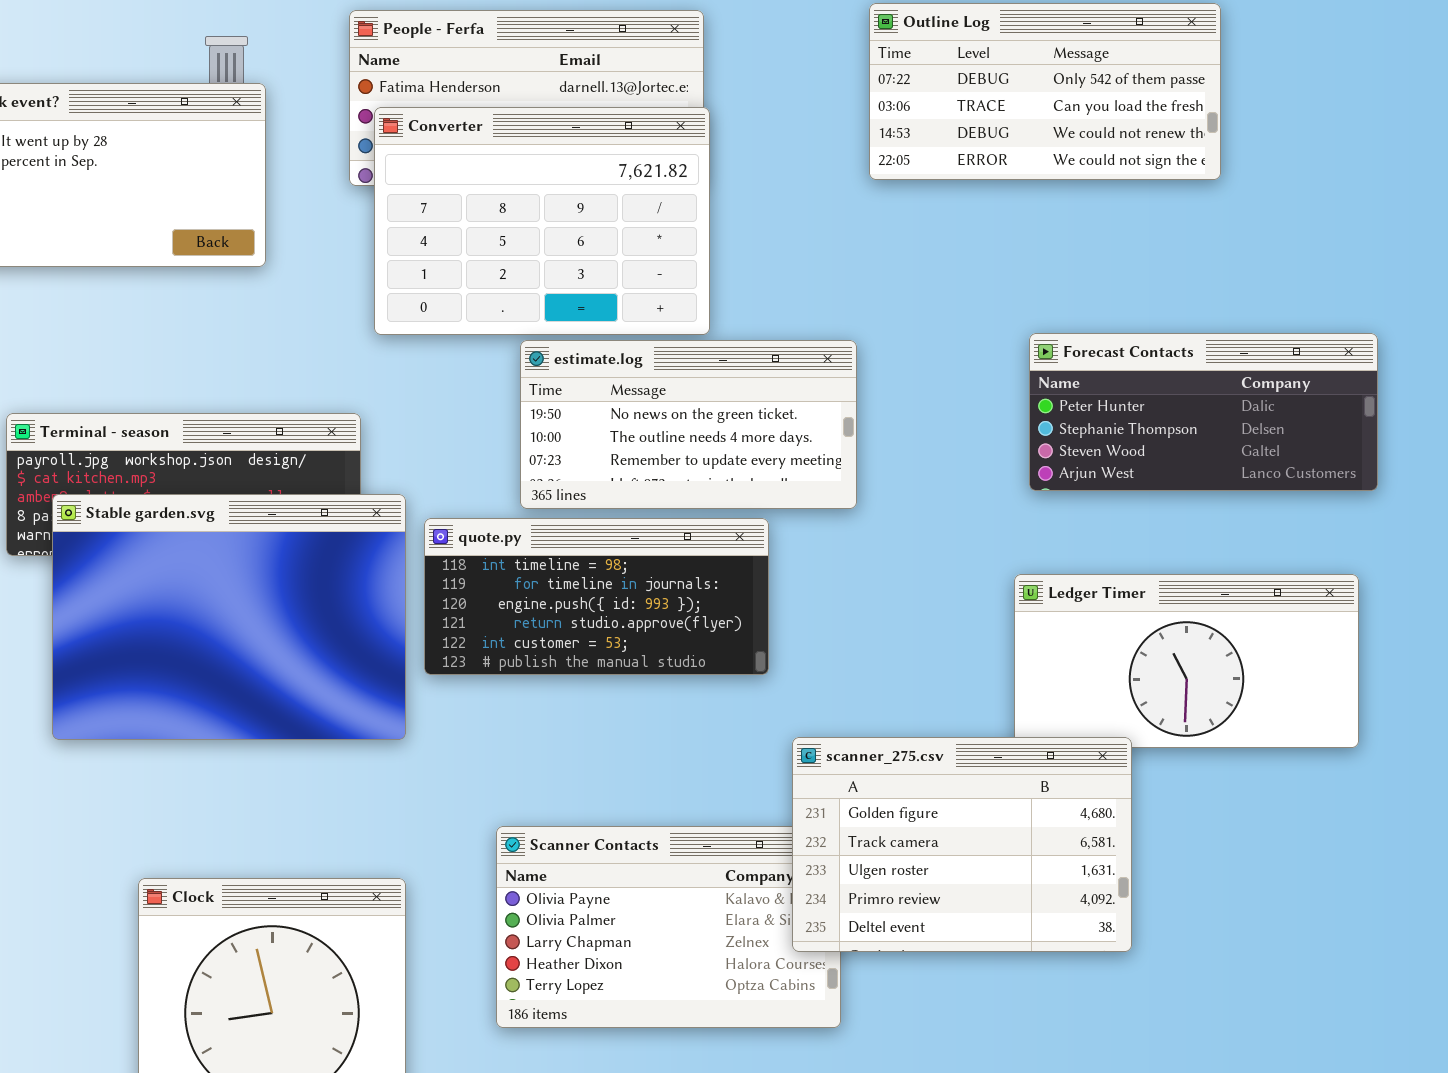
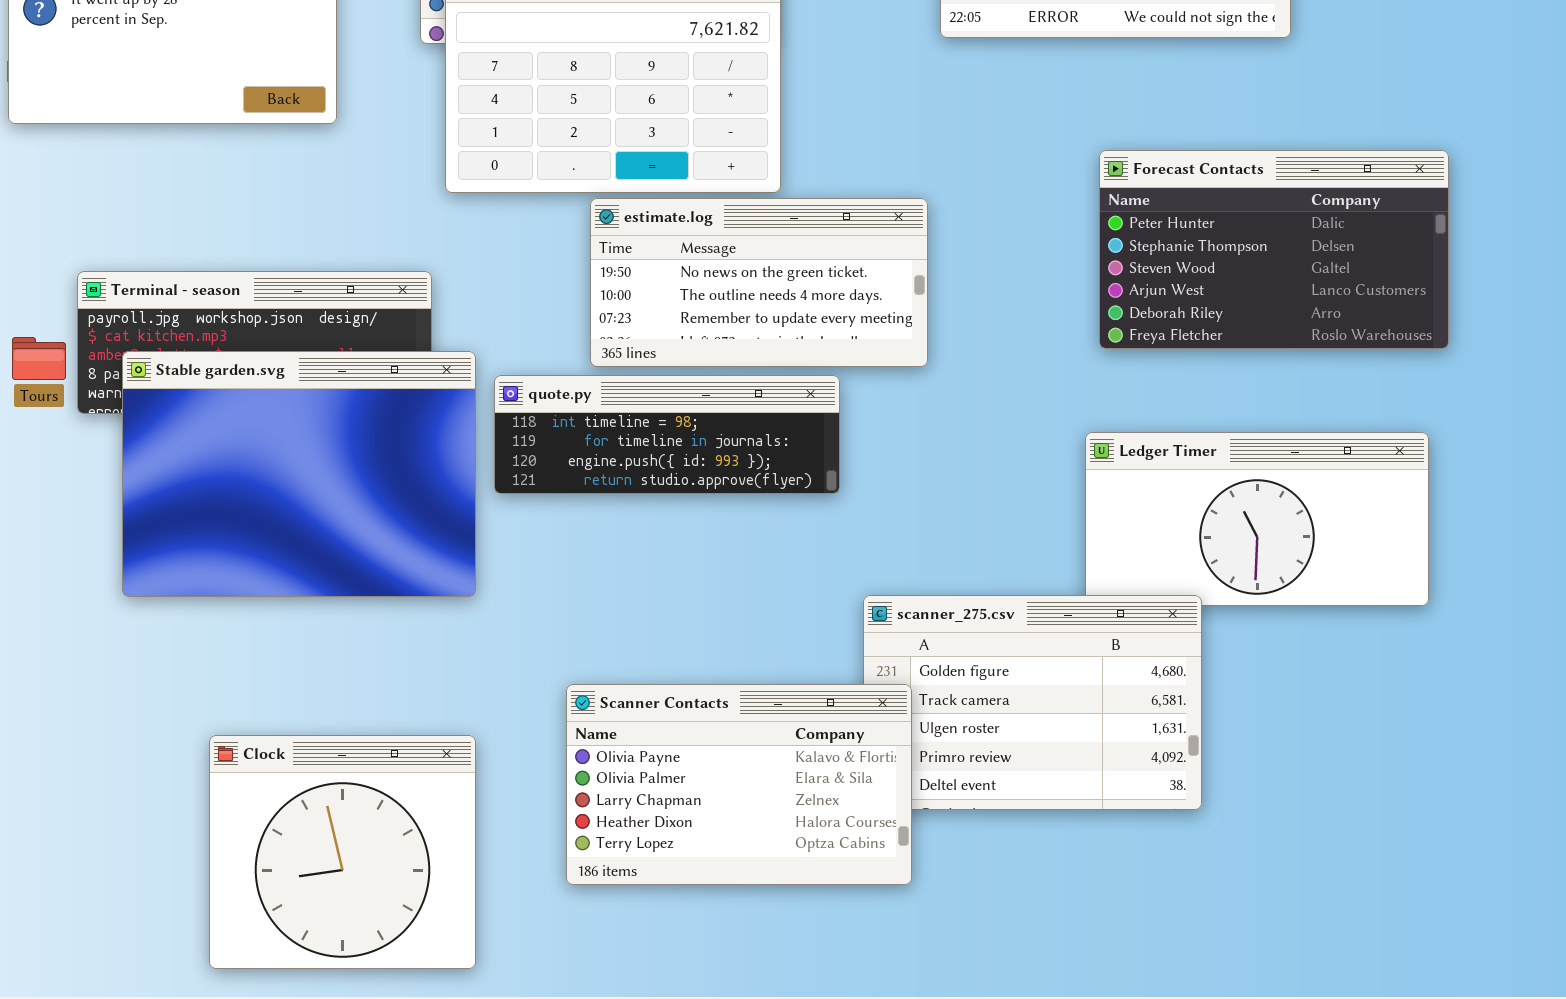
Forecast Contacts: [1029,333,1378,491] -> [1099,150,1449,349], resized
quote.py: [424,518,769,675] -> [494,375,840,494], resized
Scanner Contacts: [496,826,841,1028] -> [566,684,912,885], raised

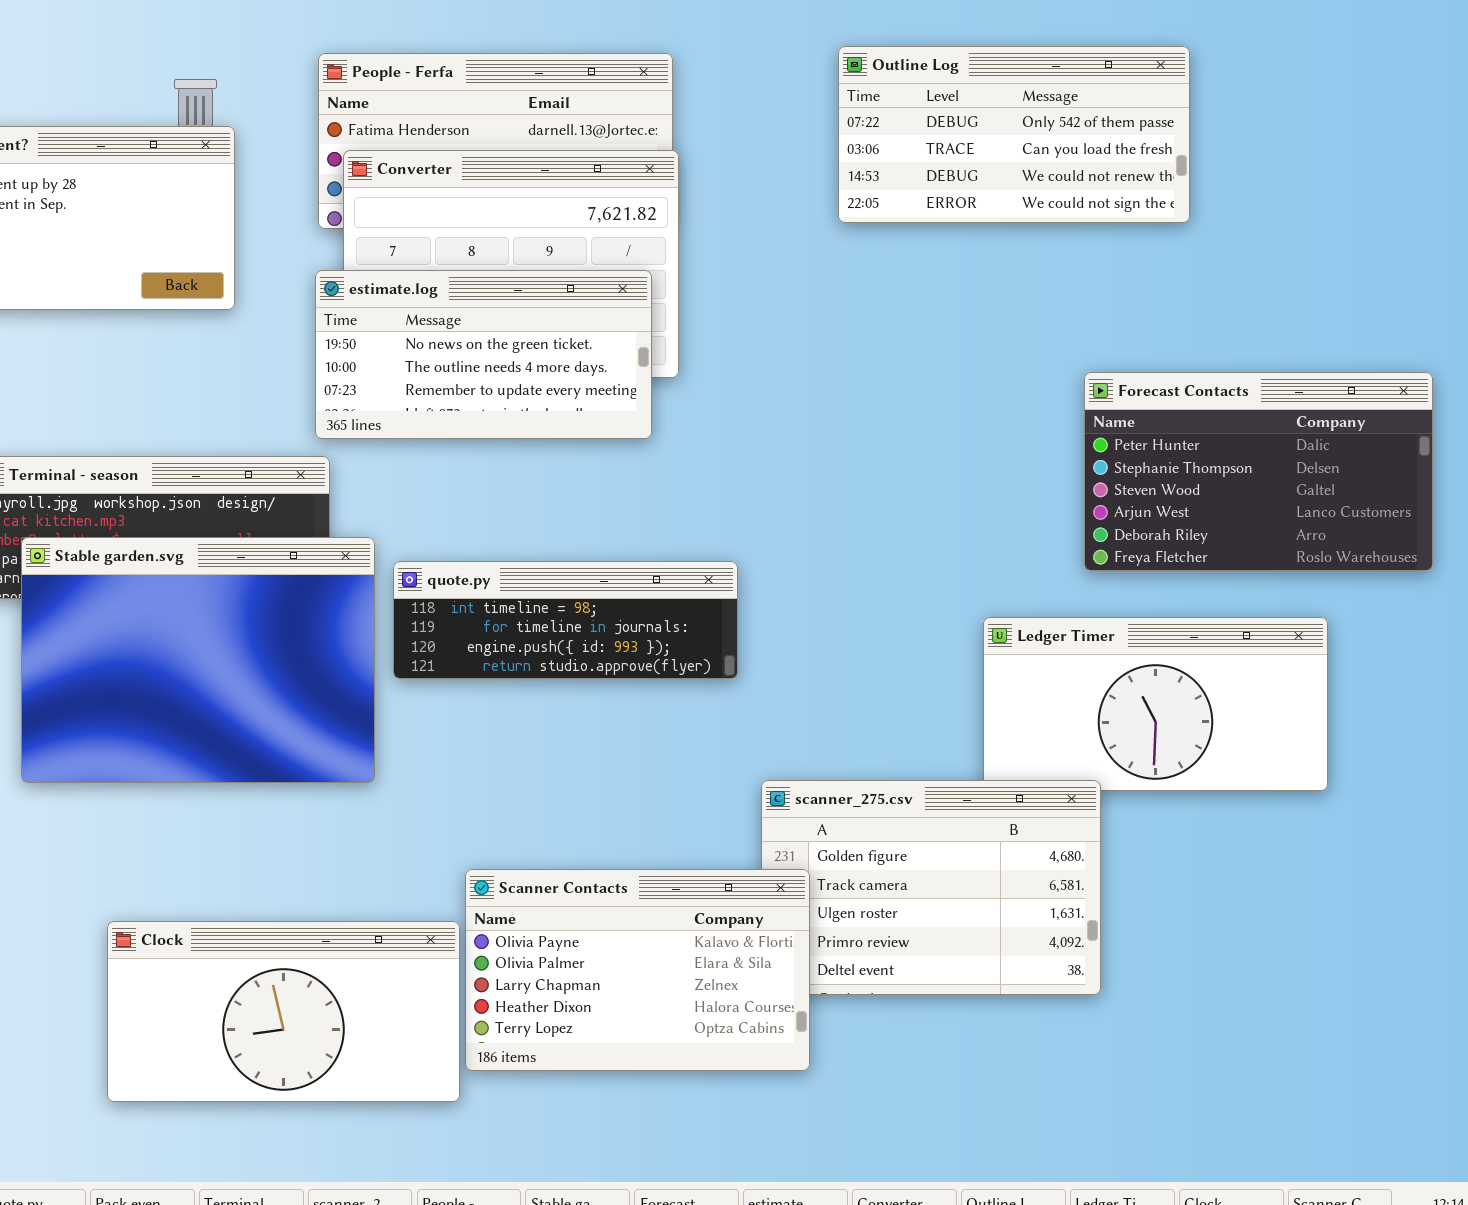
Forecast Contacts: [1099,150,1449,349] -> [1084,372,1433,571], moved
estimate.log: [590,198,928,367] -> [315,270,652,439], moved
Clock: [209,735,476,969] -> [107,921,460,1102], resized

